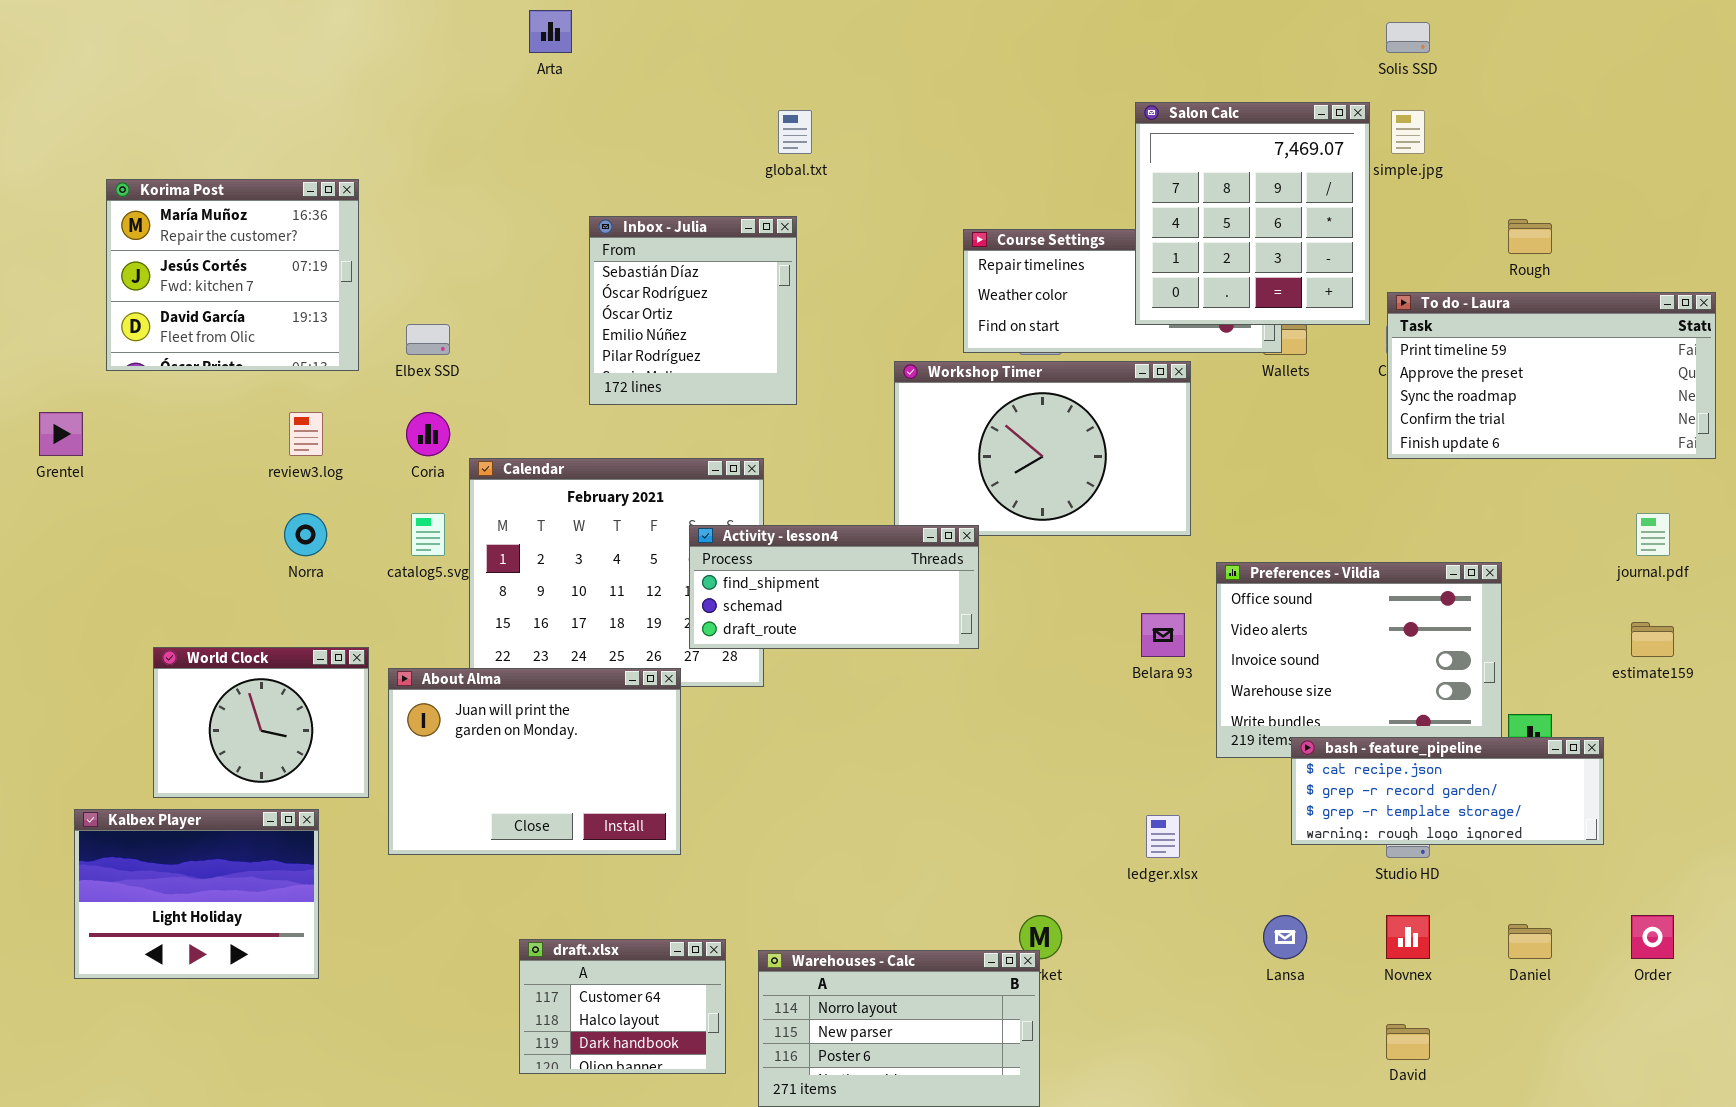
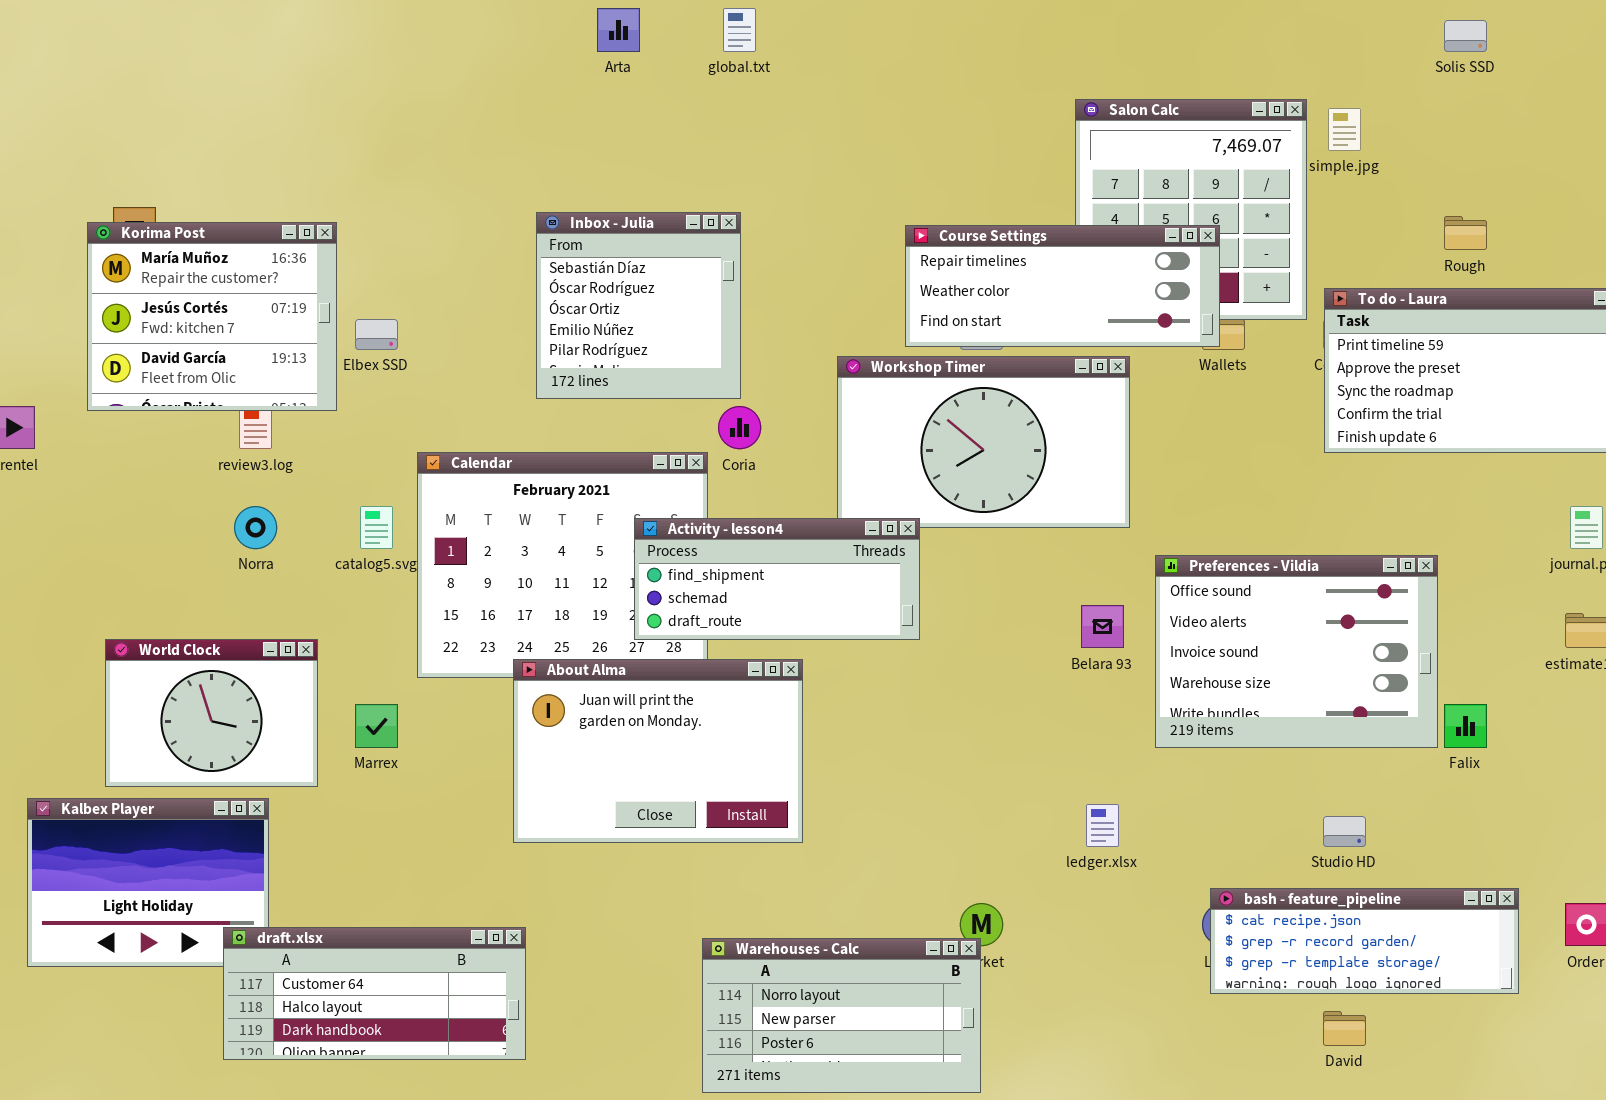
Arta: [529,10,572,53] -> [597,8,640,52], moved
Solis SSD: [1386,22,1430,53] -> [1444,20,1487,52], moved
global.txt: [778,110,812,154] -> [723,8,756,52], moved
Korima Post: [106,179,359,371] -> [87,222,337,411], moved
Course Settings: [963,229,1282,353] -> [905,225,1220,347], raised
Coria: [406,412,450,456] -> [718,406,761,449], moved
About Alma: [388,668,681,855] -> [513,659,803,843], moved
bash - feature_pipeline: [1291,737,1604,845] -> [1210,888,1519,994], moved
draft.xlsx: [519,939,726,1074] -> [223,927,526,1060], moved, resized

